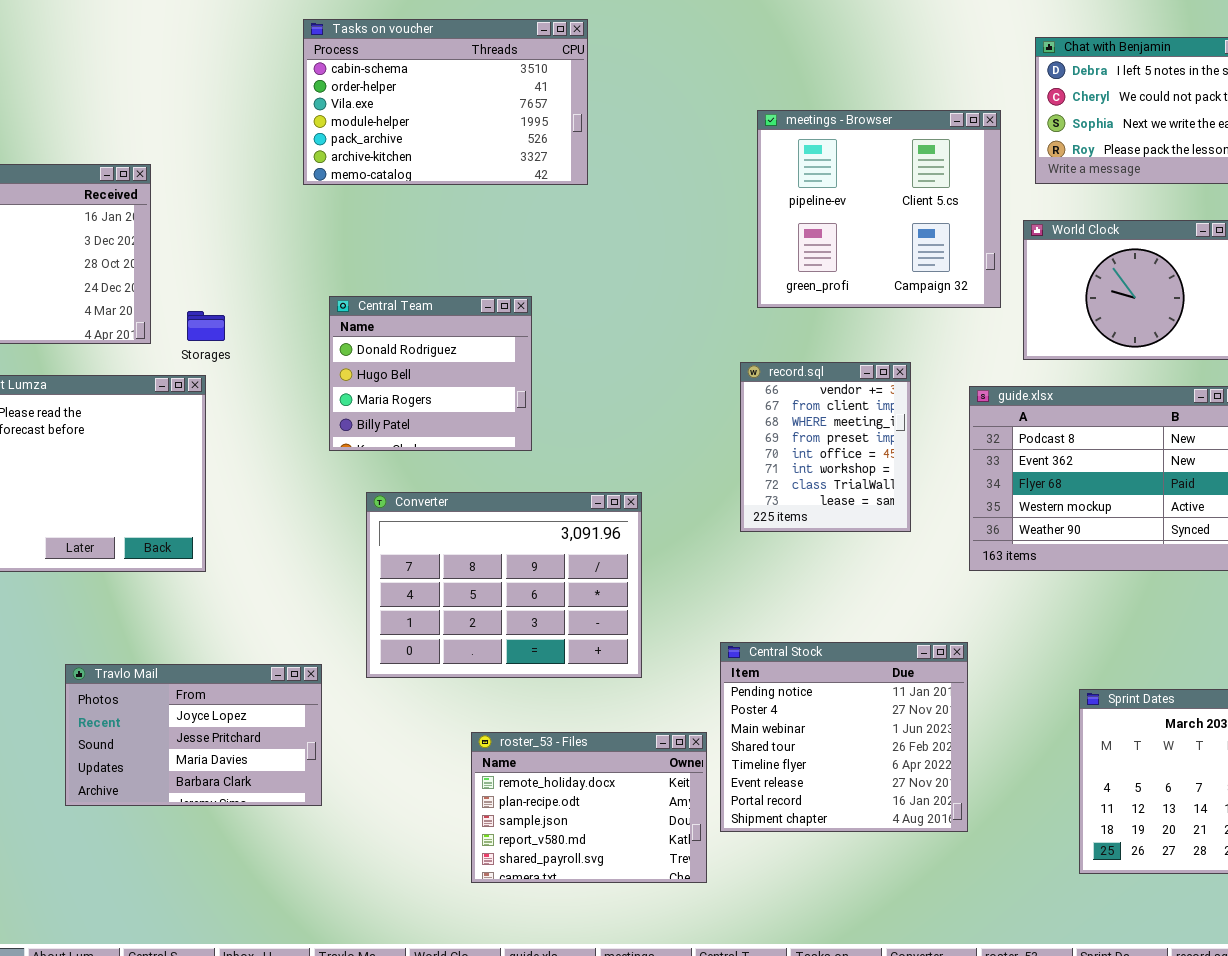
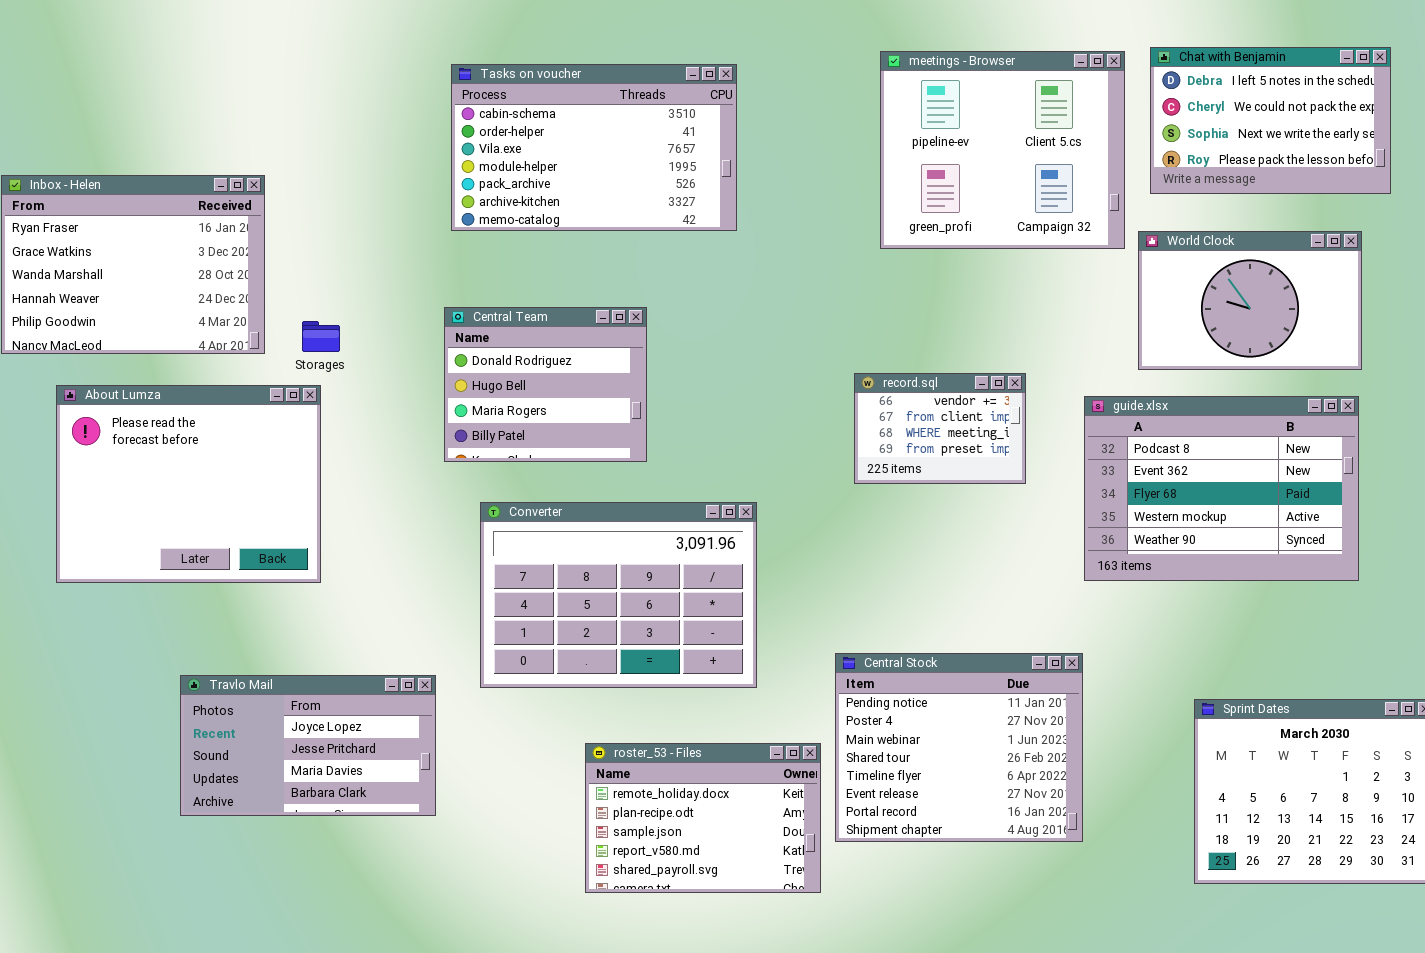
Tasks on voucher: [303,19,588,185] -> [451,64,737,231], moved
meetings - Browser: [757,110,1001,308] -> [880,51,1125,249], moved
record.sql: [740,362,911,532] -> [854,373,1026,484], resized

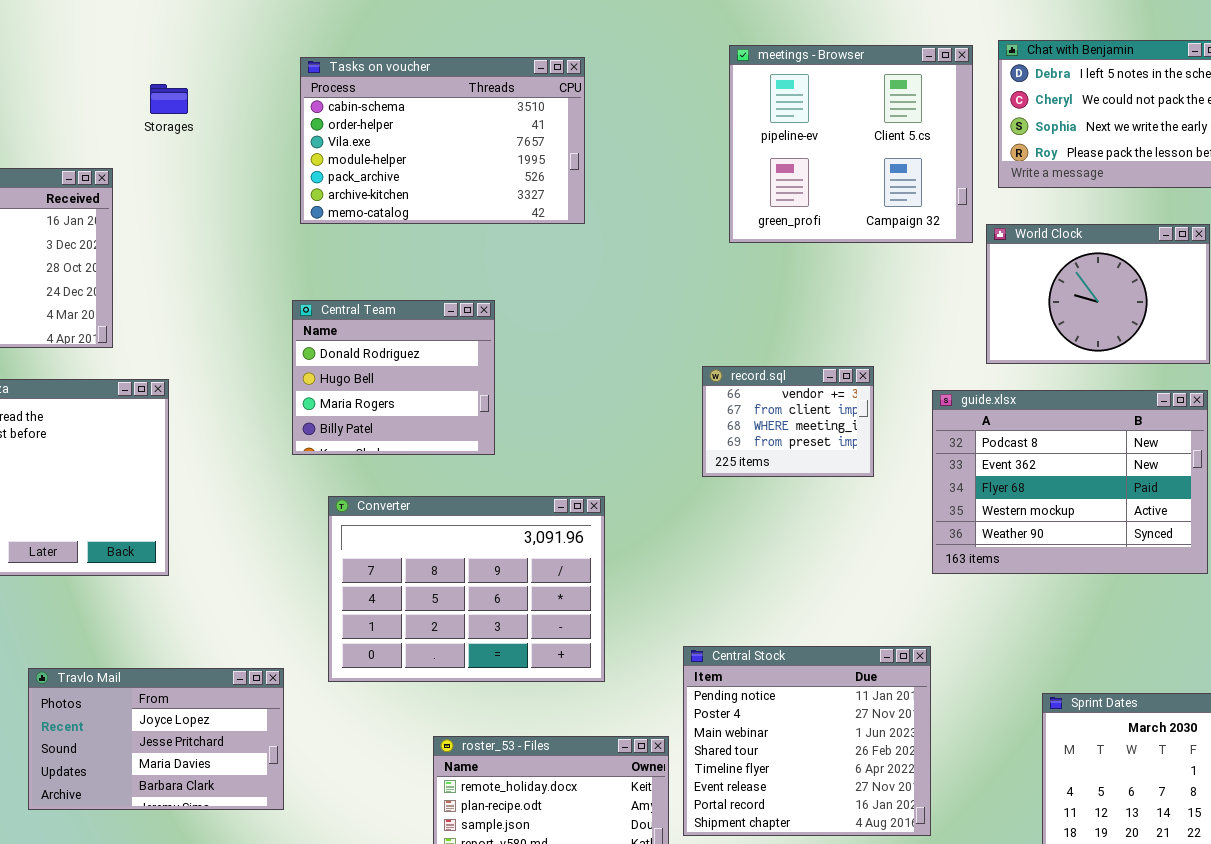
Storages: [302,321,340,352] -> [150,84,188,114], moved

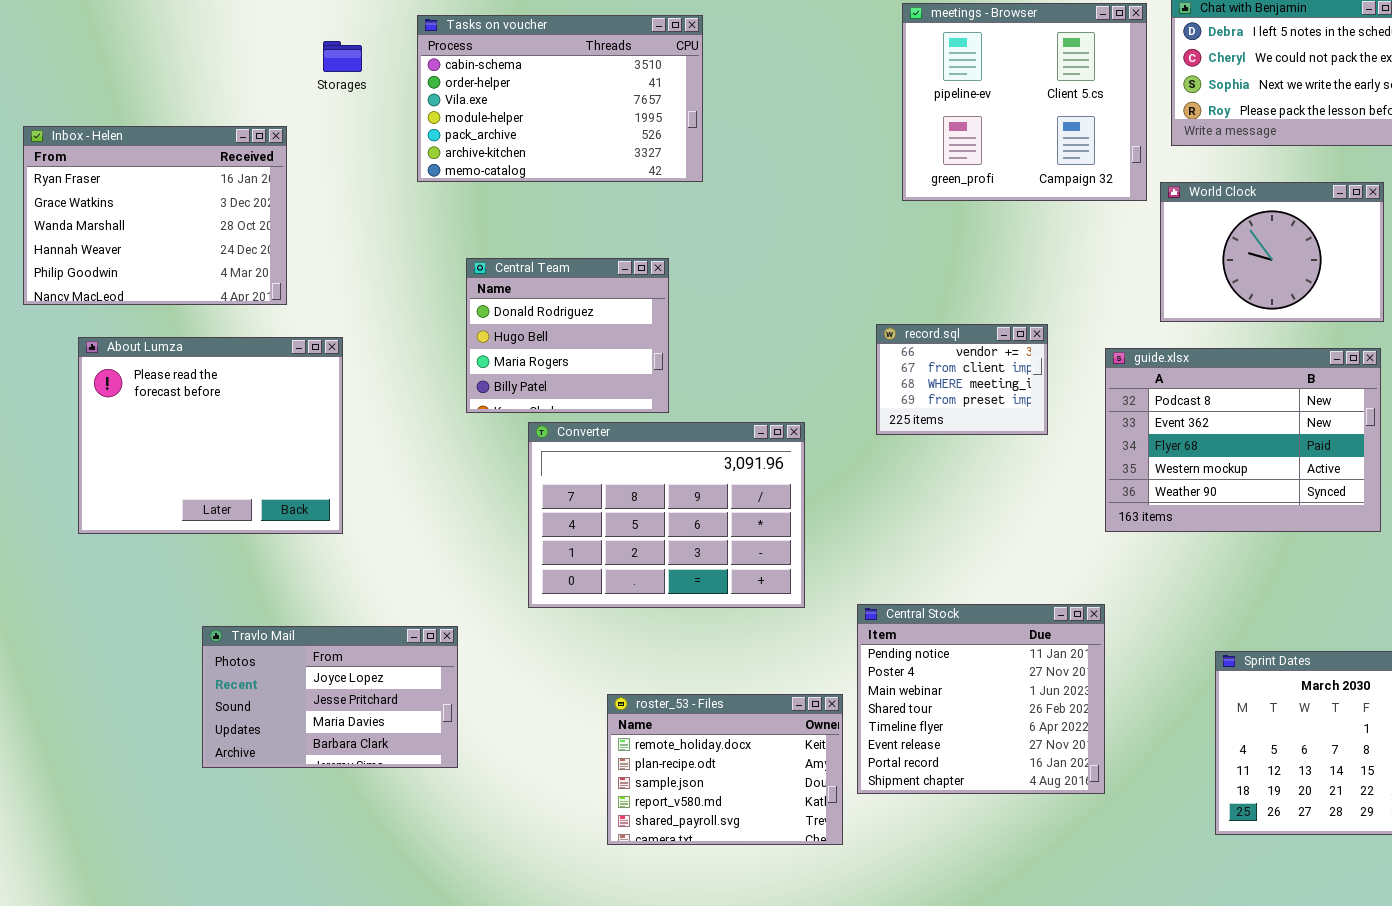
Tasks on voucher: [300,57,585,224] -> [417,15,703,182], moved
Converter: [328,496,605,682] -> [528,422,805,608], moved

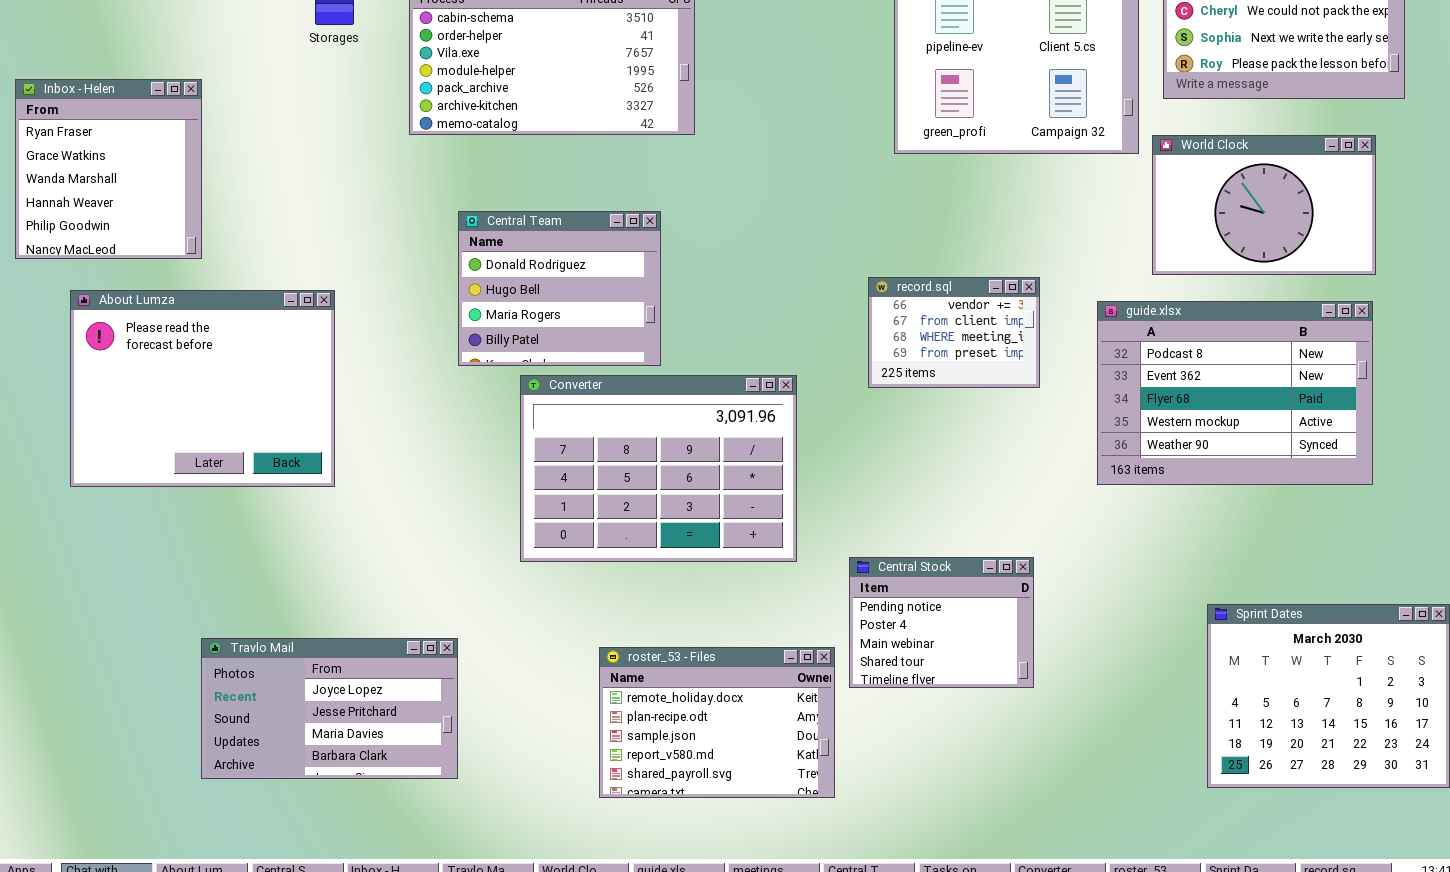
Inbox - Helen: [23,126,287,305] -> [15,79,202,259], resized
Central Stock: [857,604,1105,794] -> [849,557,1034,688], resized
Travlo Mail: [202,626,458,768] -> [201,638,458,779], moved

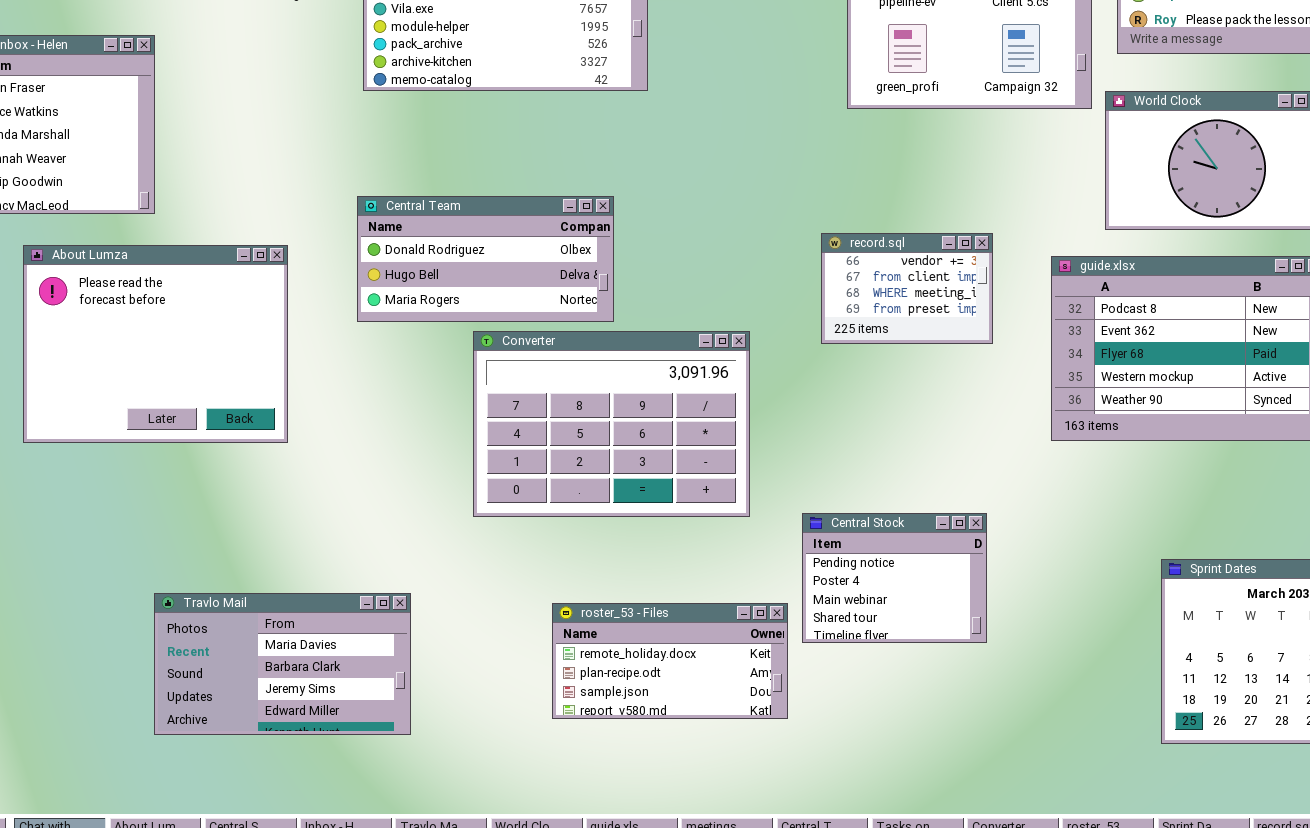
Central Team: [458,211,661,366] -> [357,196,614,322], resized
Travlo Mail: [201,638,458,779] -> [154,593,411,735], scrolled down 2 rows
roster_53 - Files: [599,647,835,798] -> [552,603,788,719], resized

